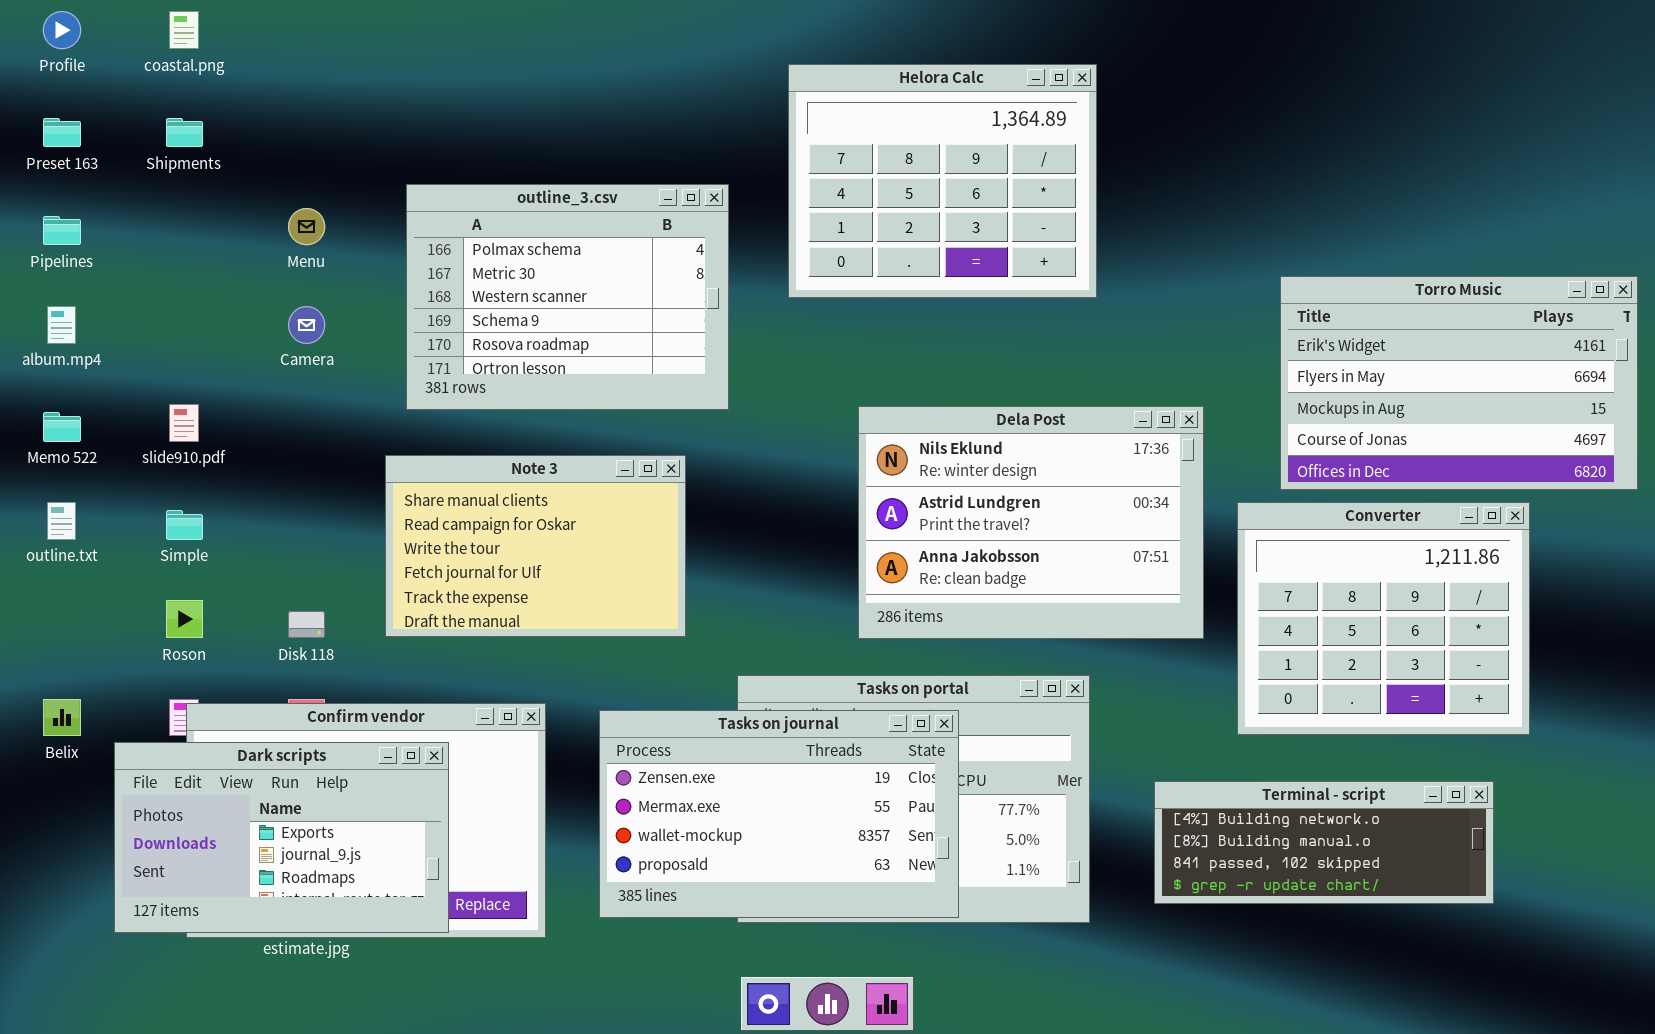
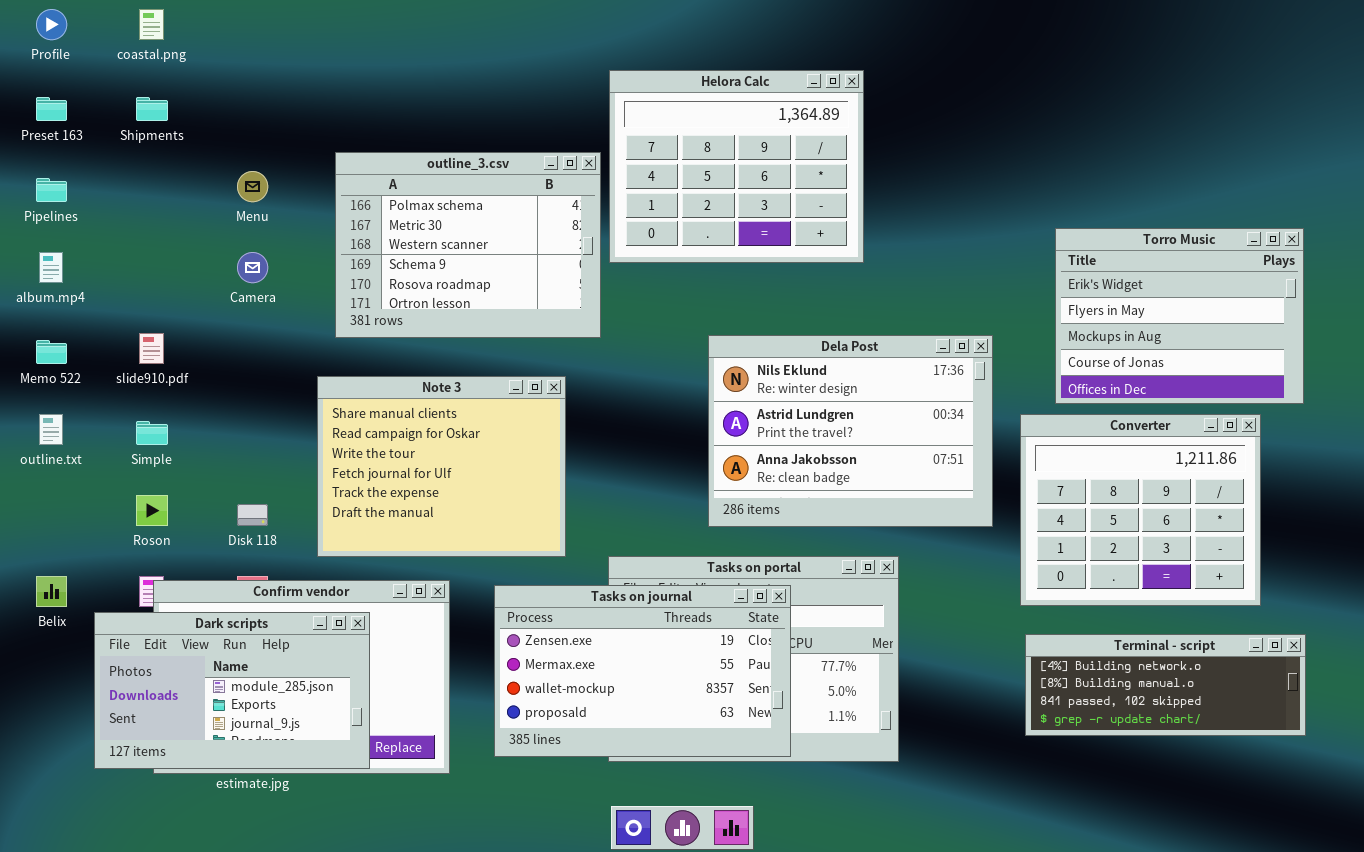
Helora Calc: [788,64,1097,298] -> [609,70,864,263], moved
Torro Music: [1280,276,1638,490] -> [1055,228,1304,404], resized
Note 3: [385,455,686,637] -> [317,376,566,557], resized
Dark scripts: [114,742,449,933] -> [94,612,370,769], scrolled up 1 row
Terminal - script: [1154,781,1494,904] -> [1025,634,1306,736], moved

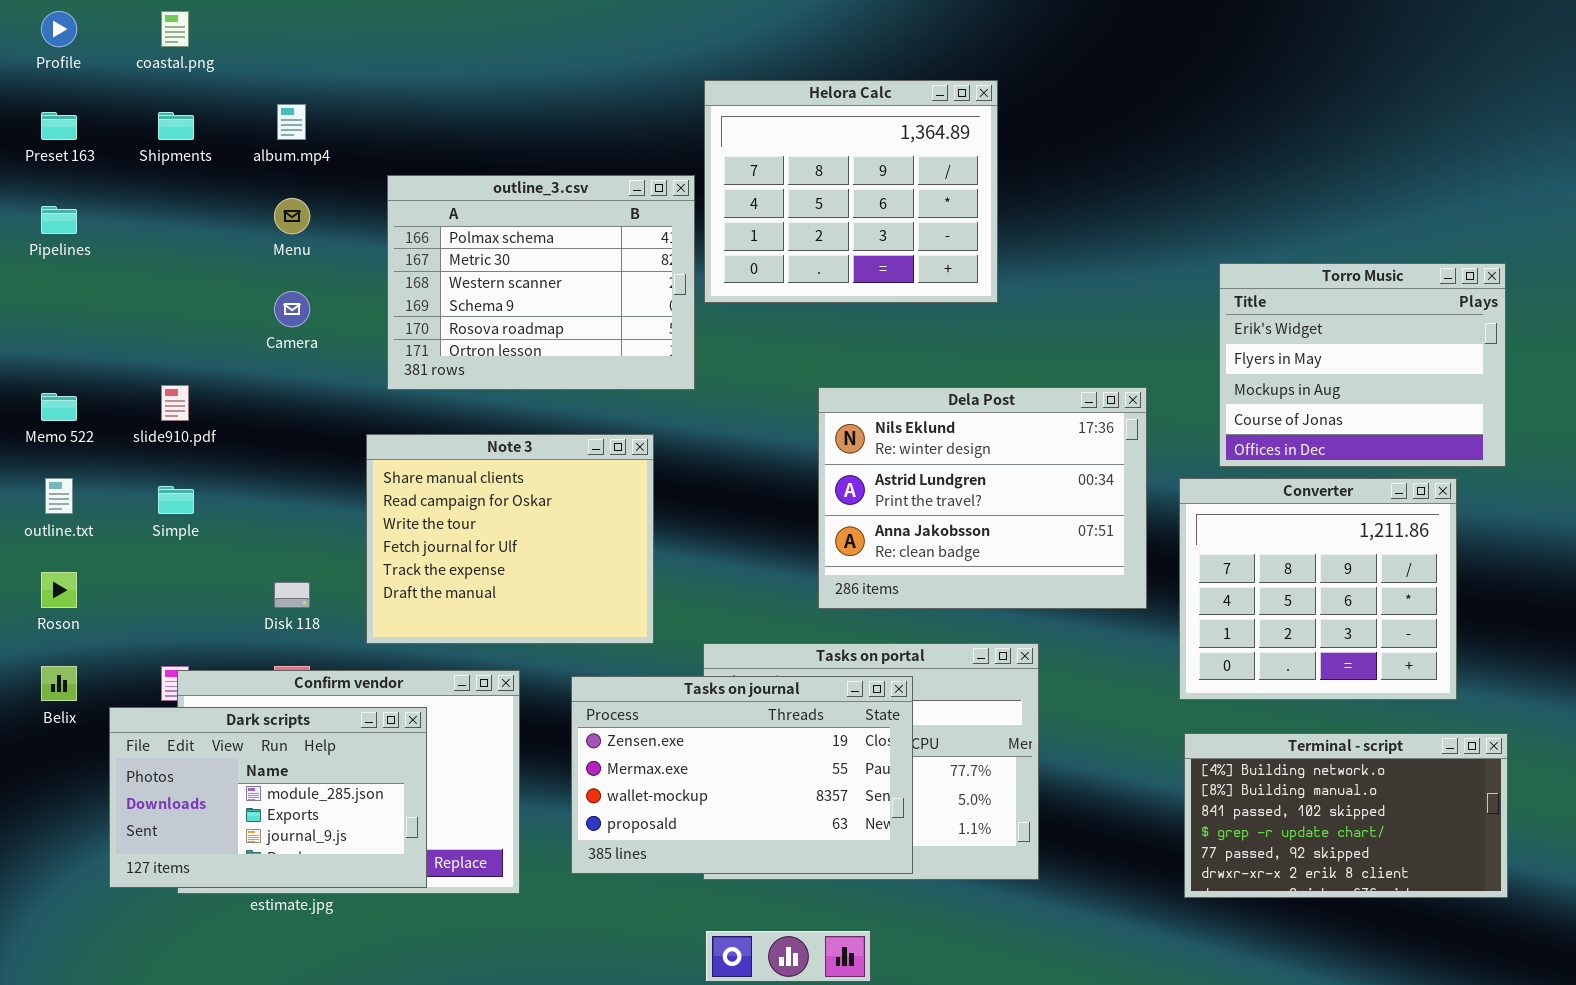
album.mp4: [39,252,63,283] -> [277,104,306,140], moved
Roson: [136,495,168,526] -> [41,572,77,608], moved
Terminal - script: [1025,634,1306,736] -> [1184,733,1508,898], resized

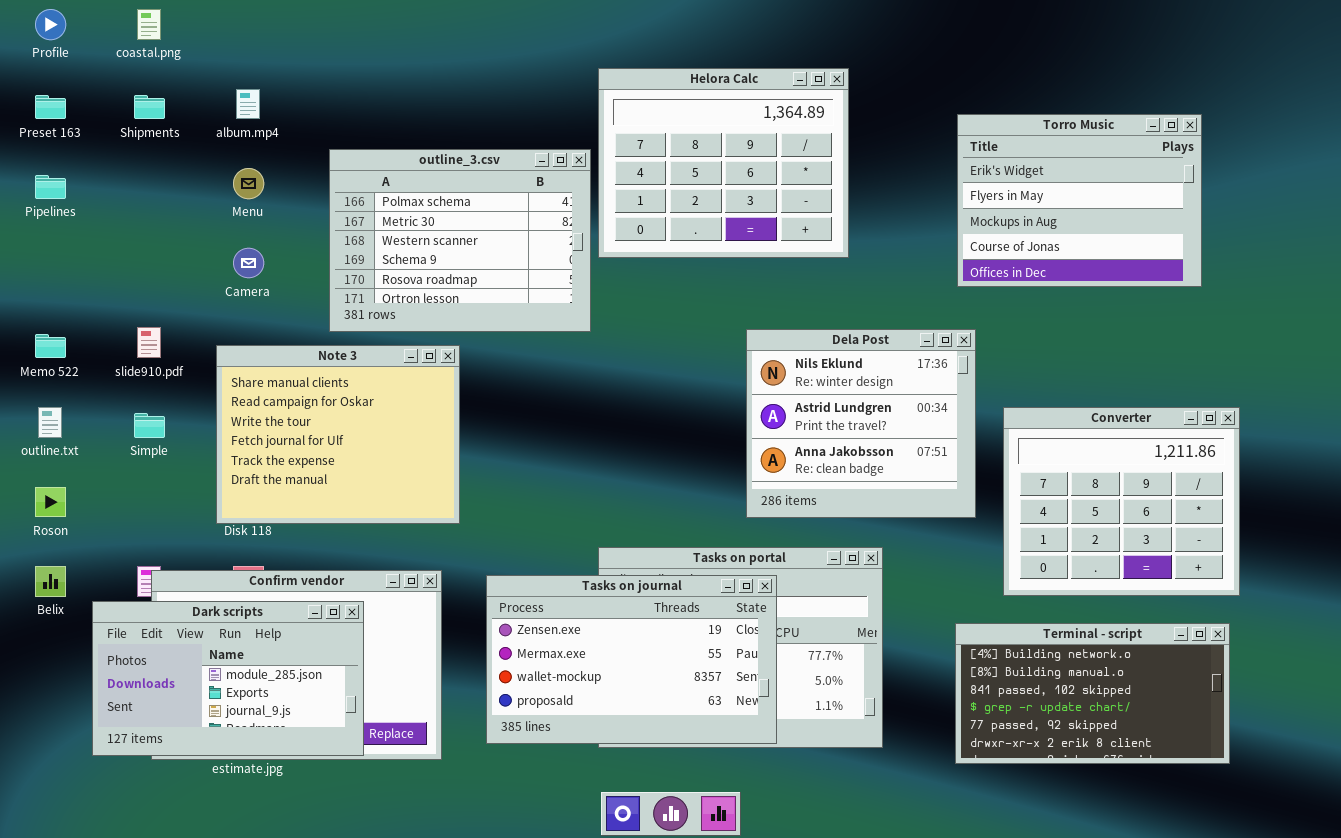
Torro Music: [1219,263,1506,467] -> [957,114,1202,287], moved
Dela Post: [818,387,1147,609] -> [746,329,976,518], resized
Note 3: [366,434,654,644] -> [216,345,460,524], moved
Terminal - script: [1184,733,1508,898] -> [955,623,1230,764], moved

